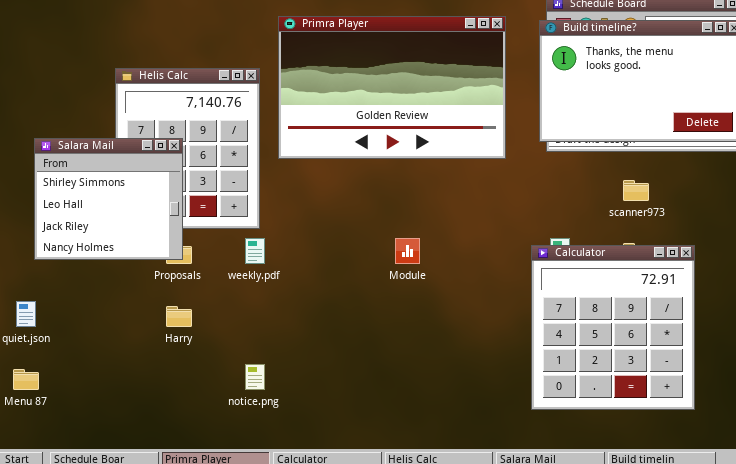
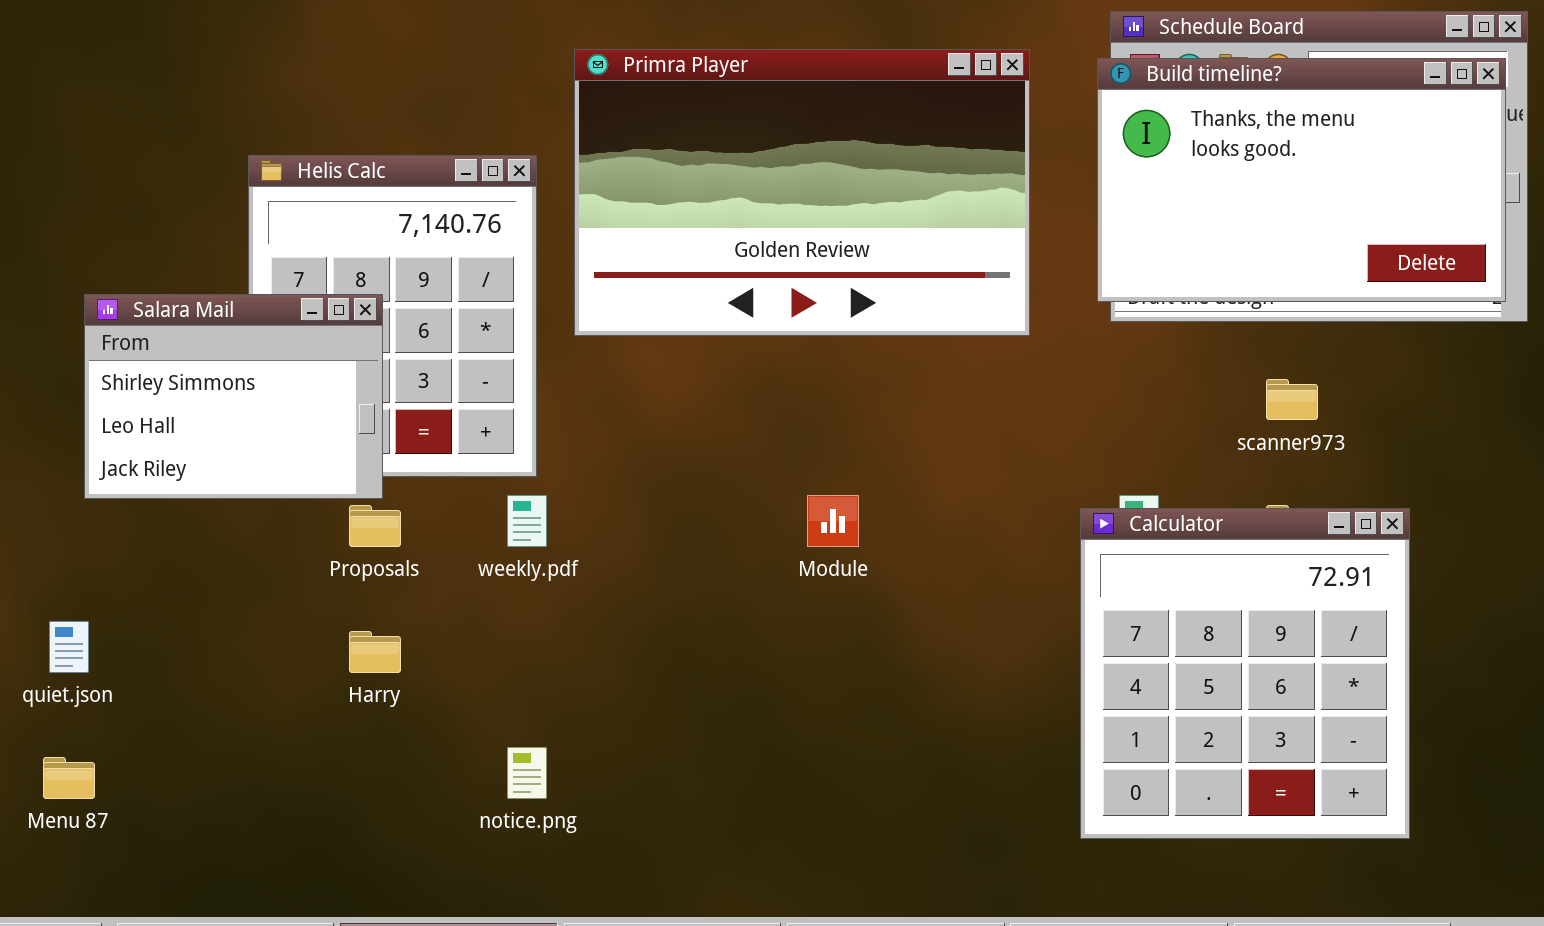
Salara Mail: [34,138,183,260] -> [84,294,383,499], resized

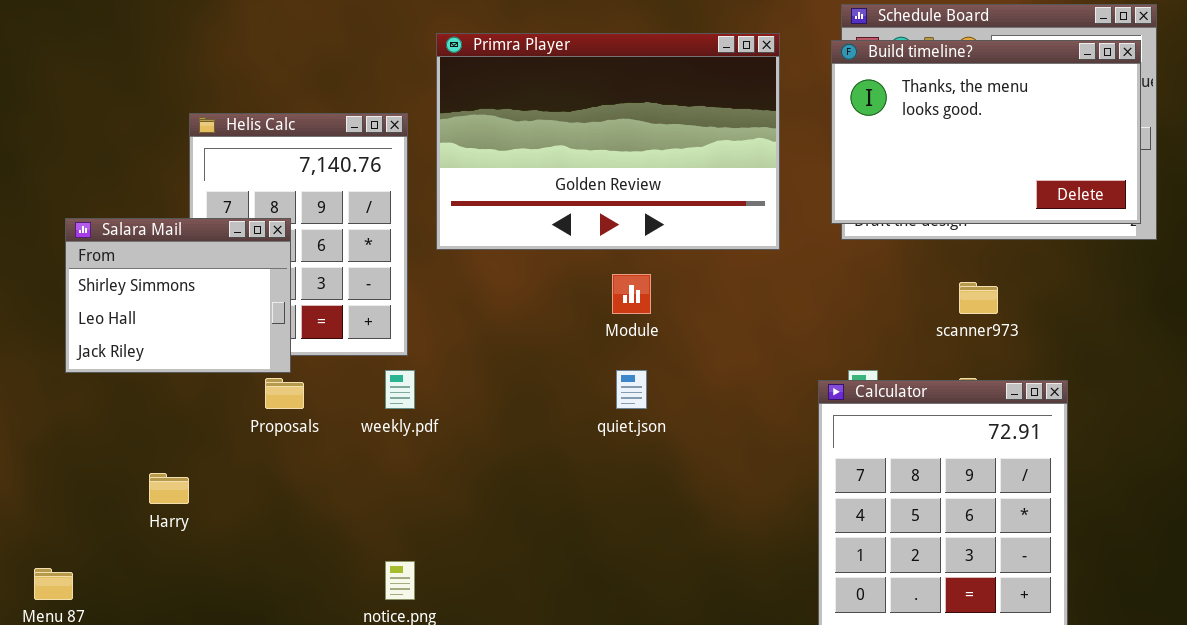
Module: [807,495,859,547] -> [612,274,651,314], moved
quiet.json: [49,621,89,673] -> [616,370,647,409], moved
Harry: [349,631,401,673] -> [149,473,189,504], moved

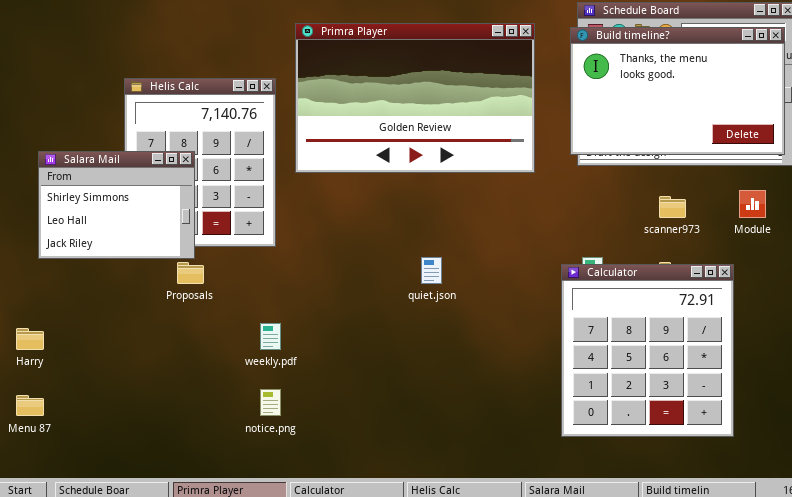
Module: [612,274,651,314] -> [739,190,766,218], moved
weekly.pdf: [385,370,415,409] -> [260,323,281,350], moved
Harry: [149,473,189,504] -> [16,328,44,350], moved

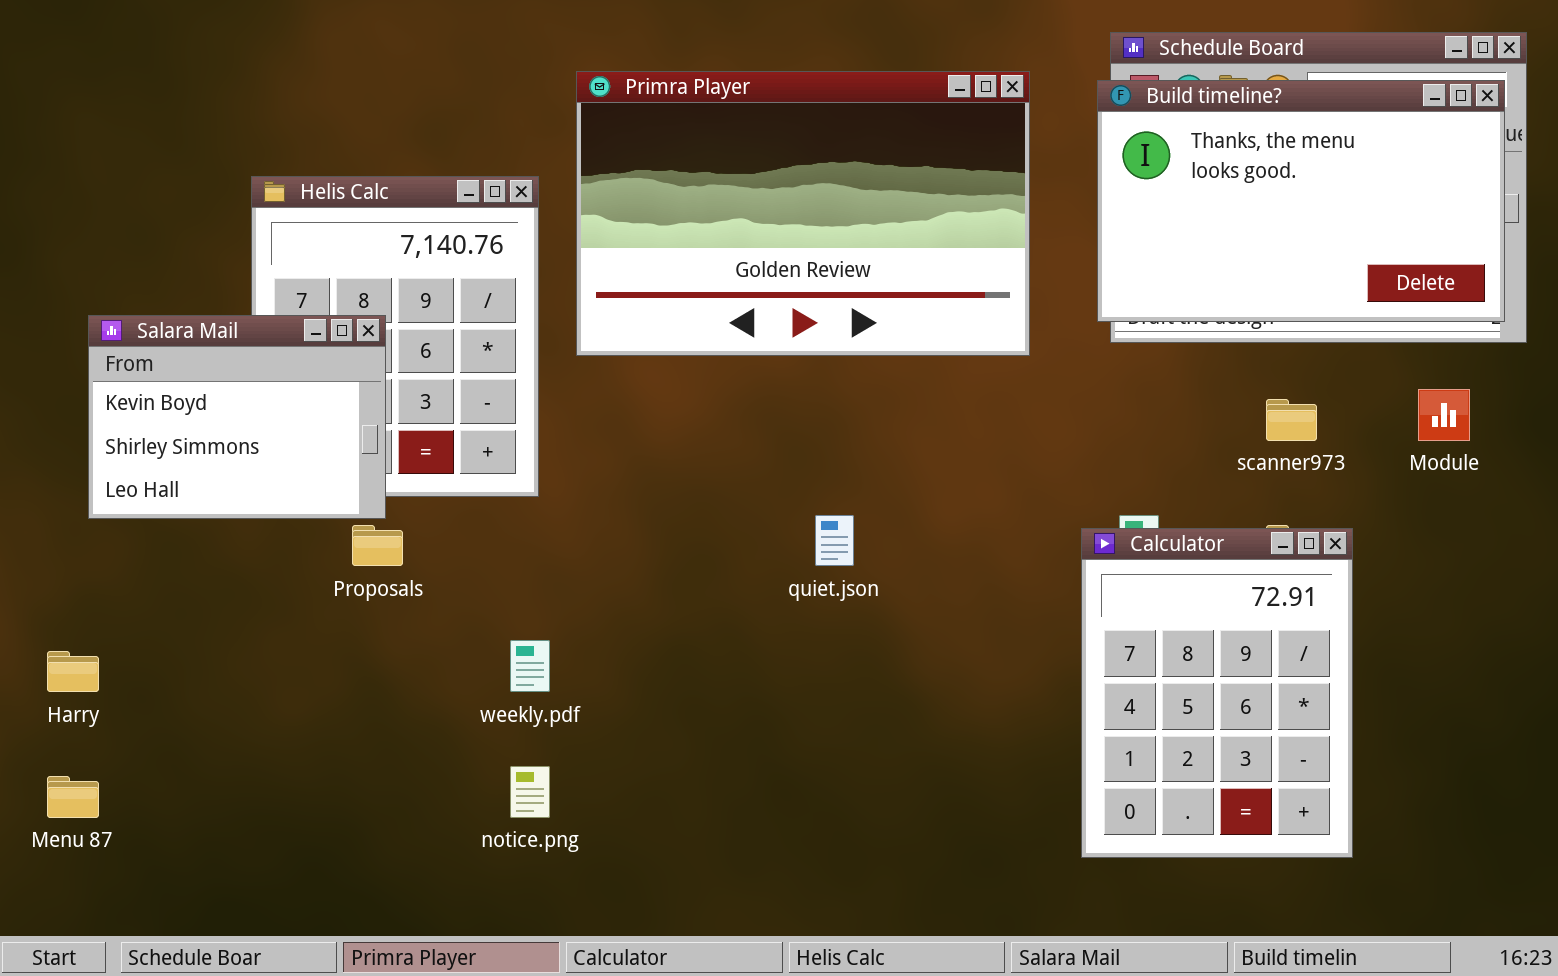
Salara Mail: [38,151,195,259] -> [88,315,386,519], scrolled up 1 row
Calculator: [561,264,734,437] -> [1081,528,1353,858], resized

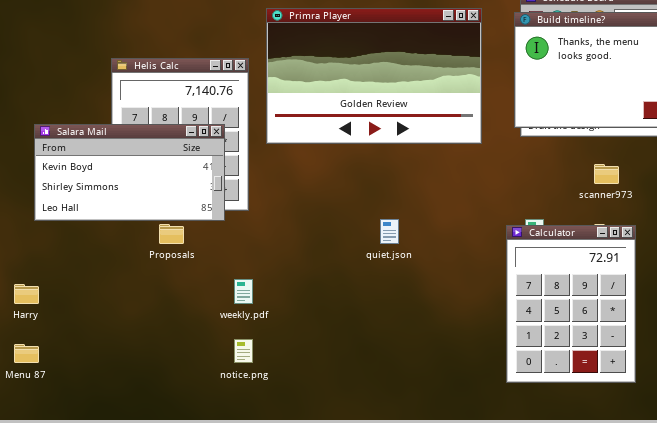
Salara Mail: [88,315,386,519] -> [34,124,225,221], resized

